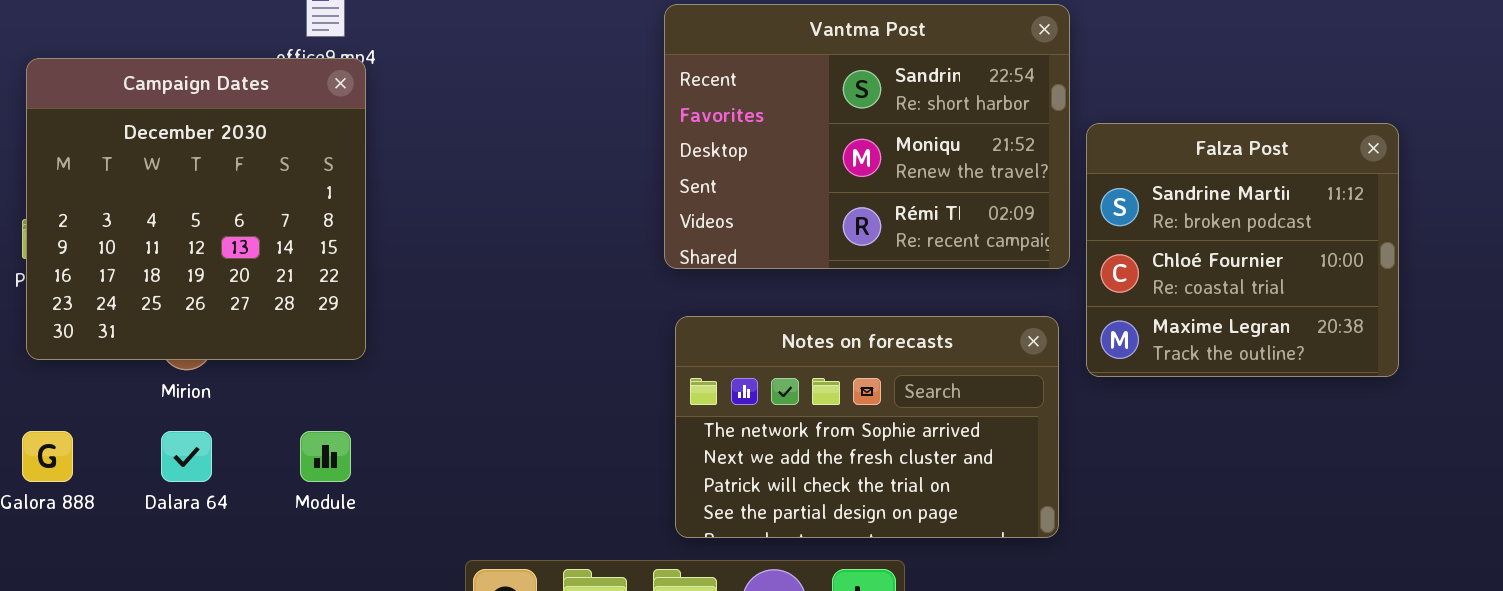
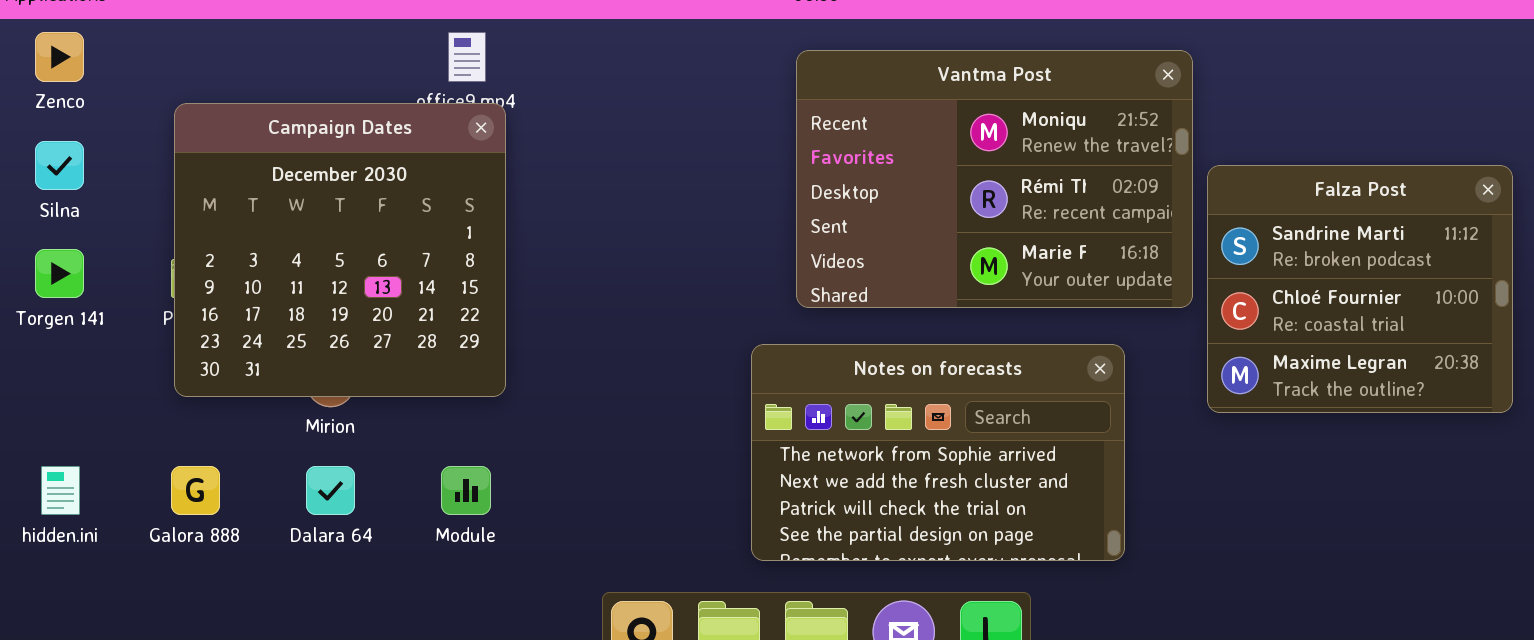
Vantma Post: [664,4,1070,269] -> [796,50,1193,308], scrolled down 1 row
Notes on forecasts: [675,316,1059,538] -> [751,344,1125,561], moved

